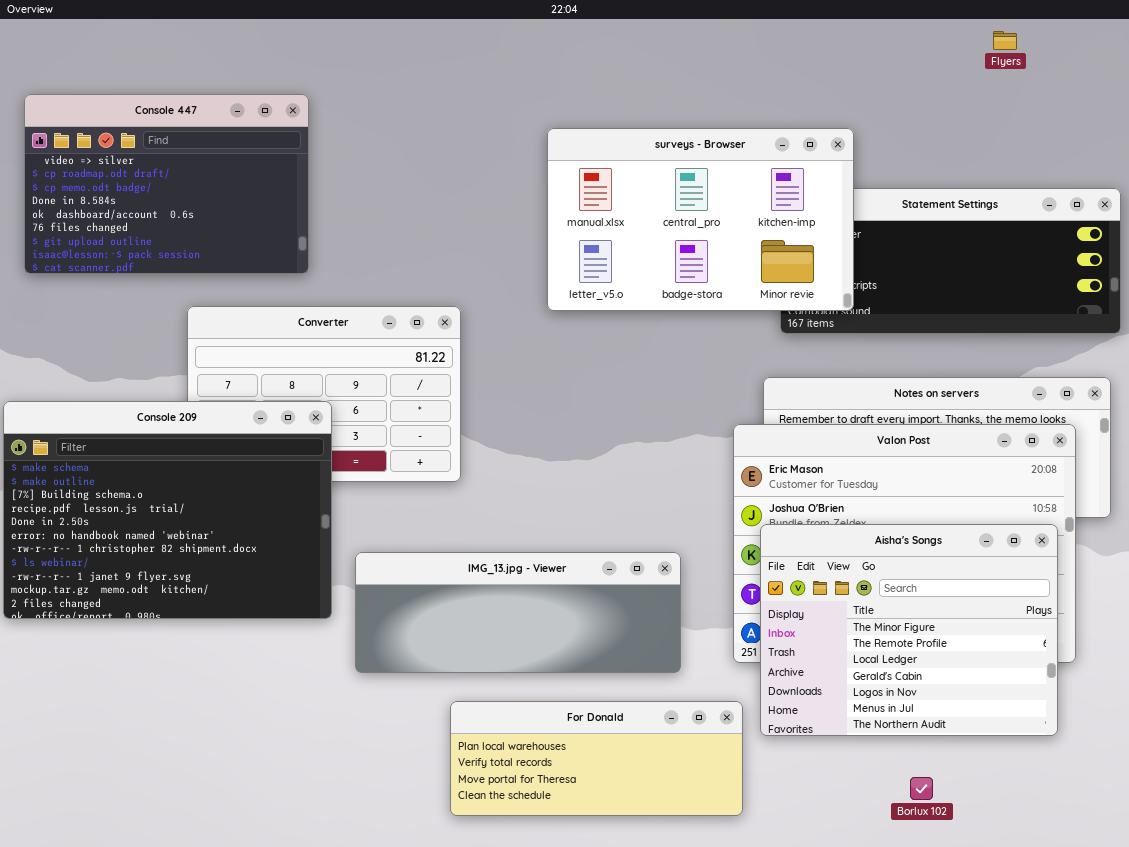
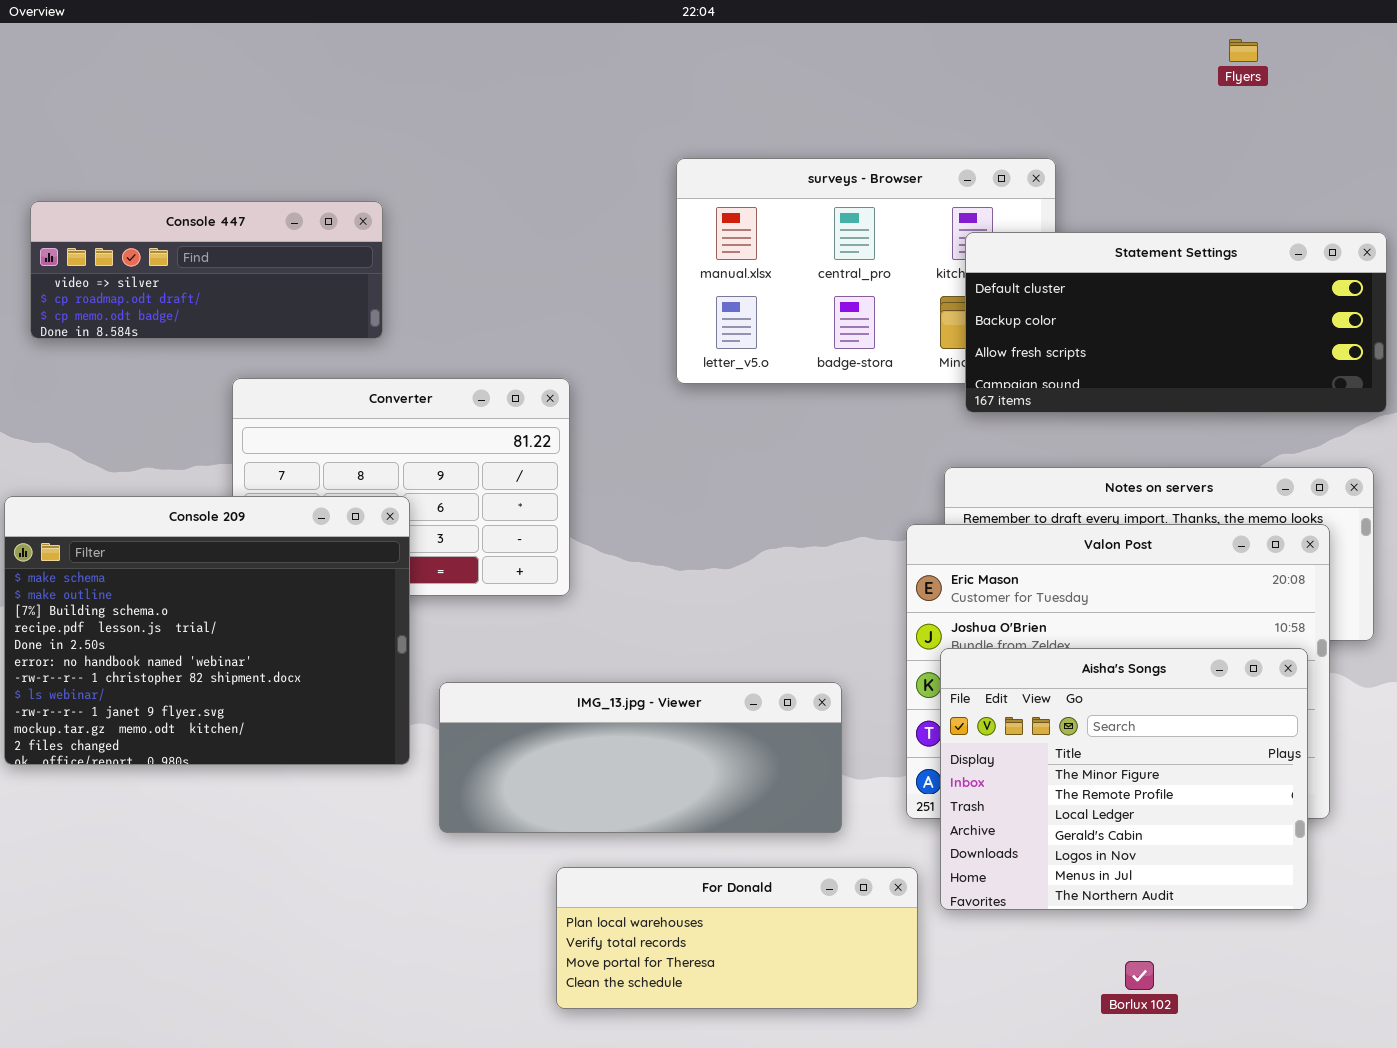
Console 447: [24,94,309,274] -> [30,201,383,339], resized
Statement Settings: [780,188,1121,334] -> [965,232,1387,413], raised

